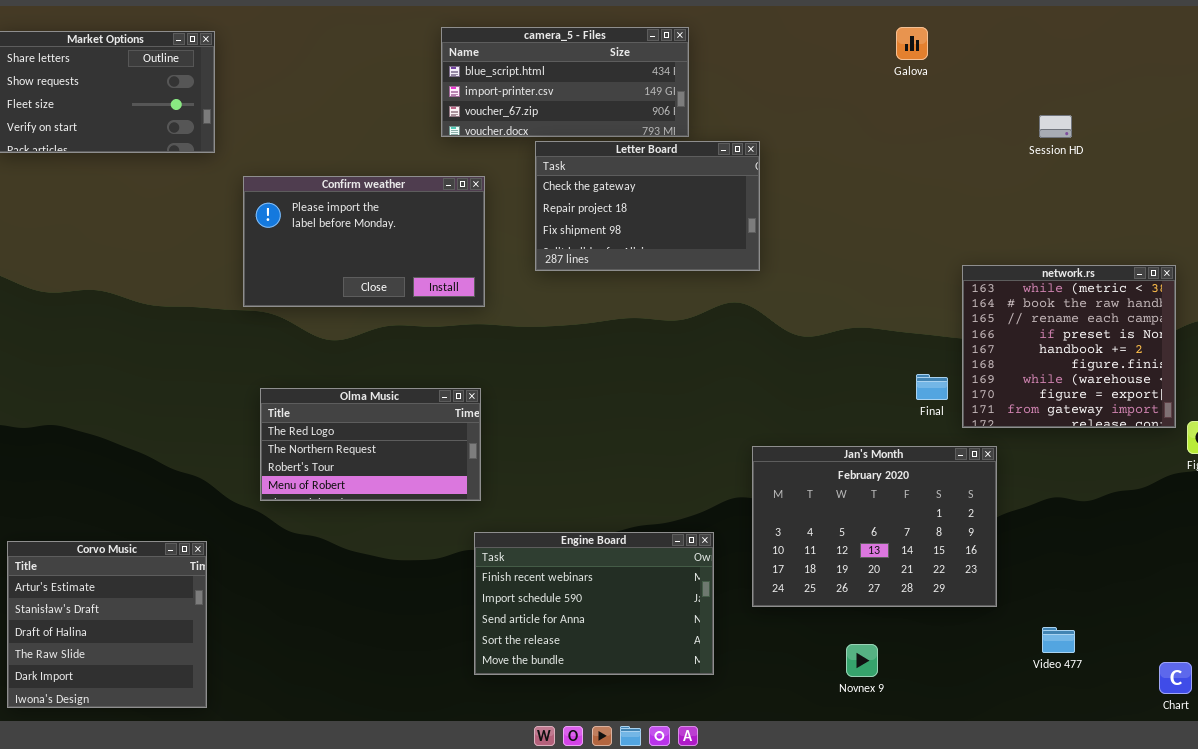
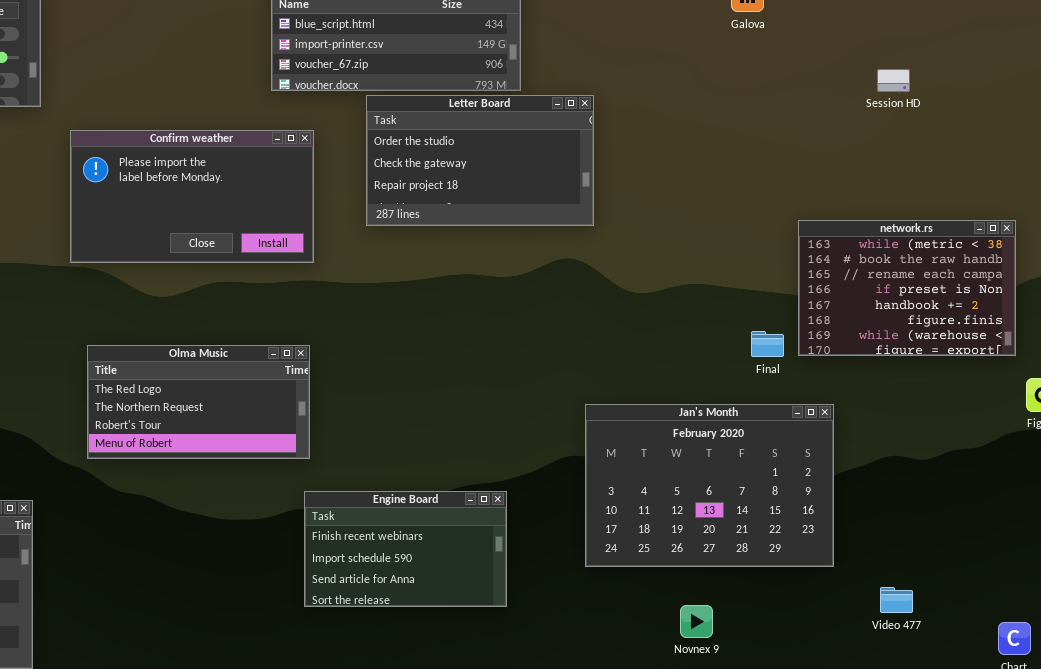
Letter Board: [535,141,760,271] -> [366,95,594,226], scrolled up 1 row
network.rs: [962,265,1176,428] -> [798,220,1016,356], resized
Engine Board: [474,532,714,675] -> [304,491,507,607], resized

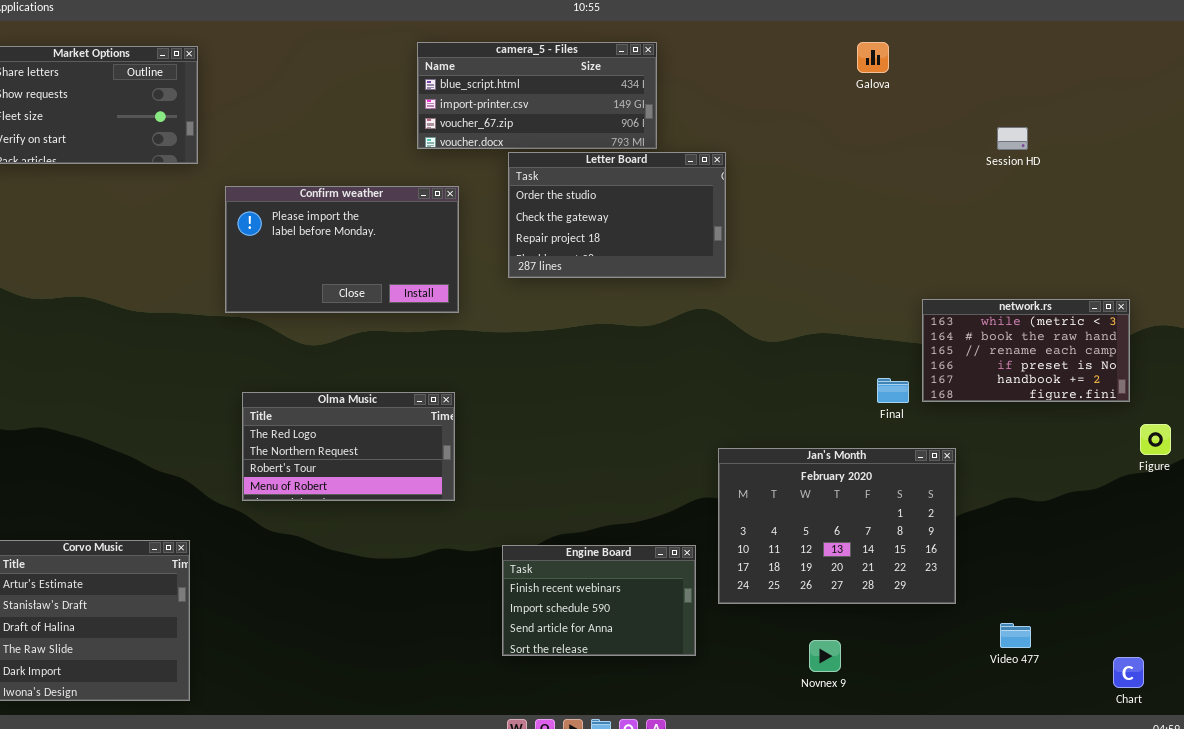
network.rs: [798,220,1016,356] -> [922,299,1130,402], resized
Engine Board: [304,491,507,607] -> [502,545,696,656], moved

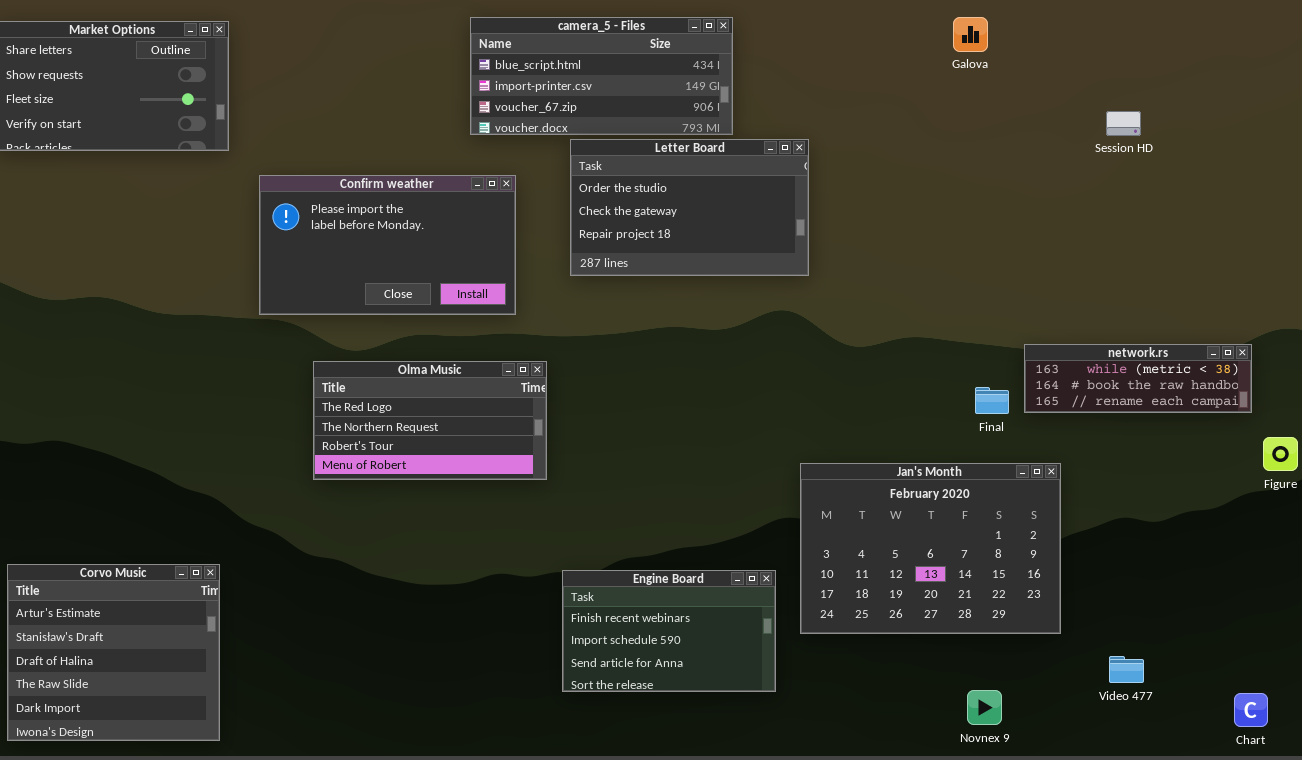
network.rs: [922,299,1130,402] -> [1024,344,1252,413], resized
Olma Music: [242,392,455,501] -> [313,361,547,480], moved
Novnex 9: [809,640,841,672] -> [967,690,1002,725], moved

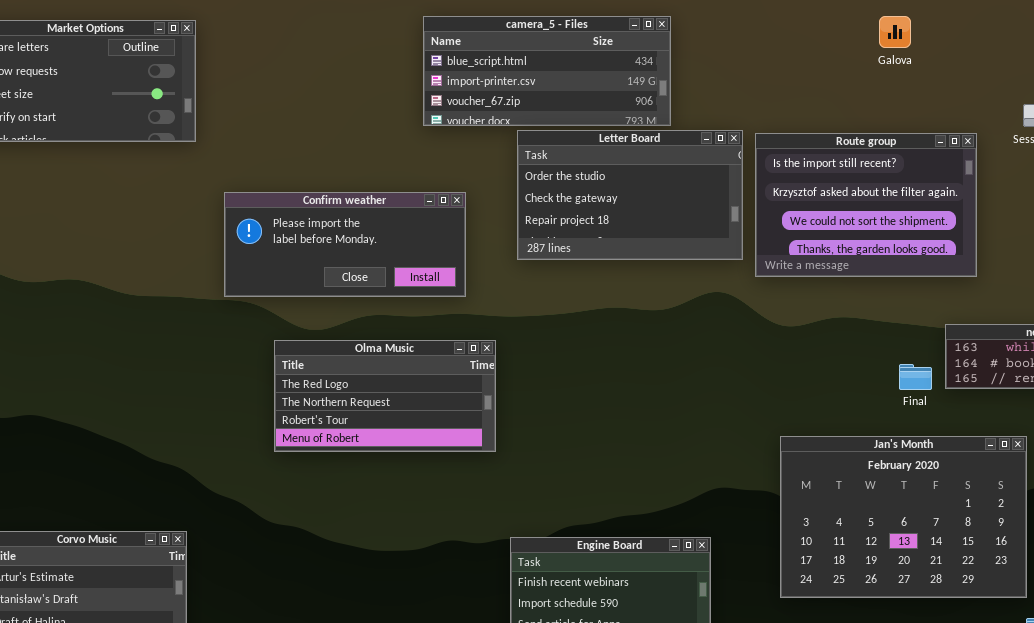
Route group: none -> [755,133,977,277], opened
Confirm weather: [259,175,516,315] -> [224,192,466,297], resized
Jan's Month: [800,463,1061,634] -> [780,436,1027,598], moved

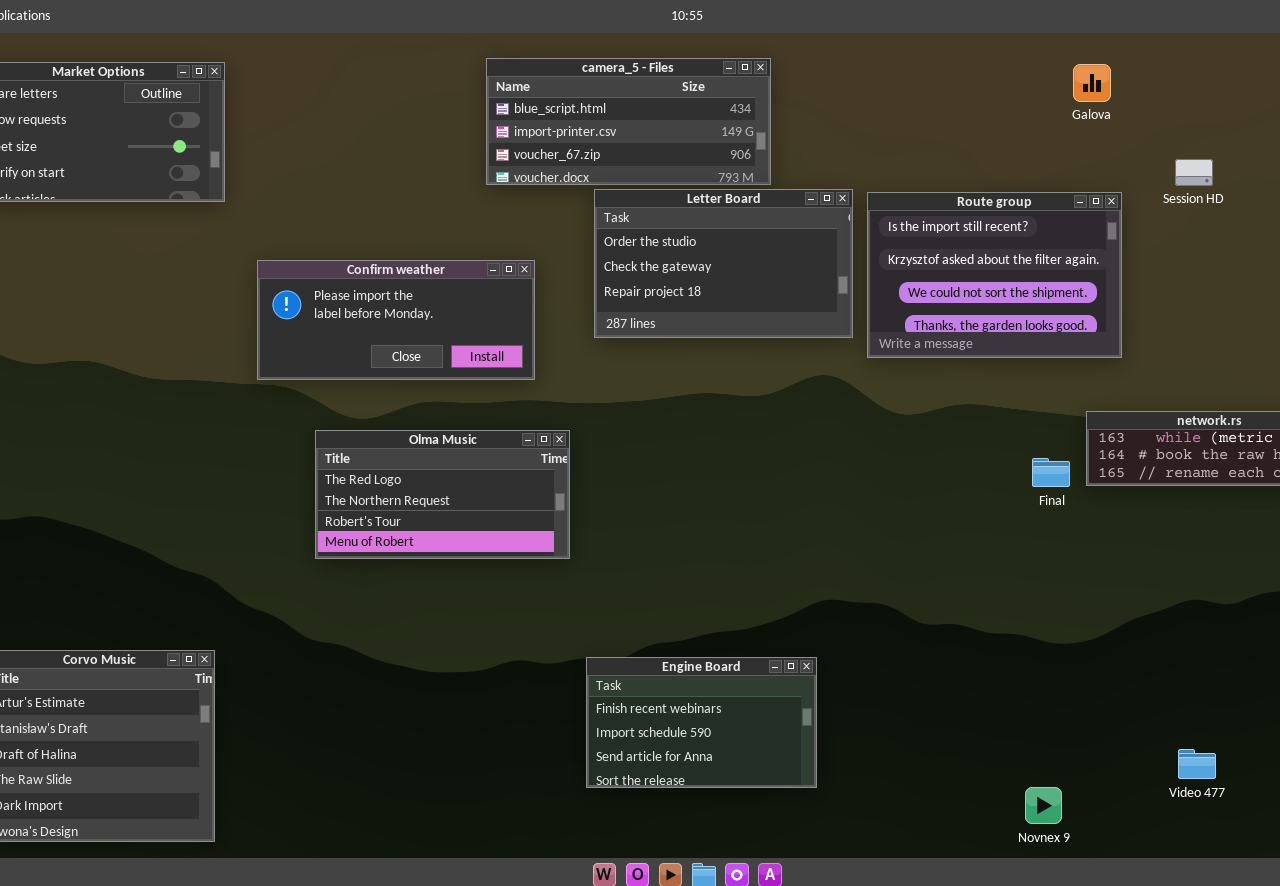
Galova: [879,16,911,48] -> [1073,64,1111,102], moved
Jan's Month: [780,436,1027,598] -> none, closed

